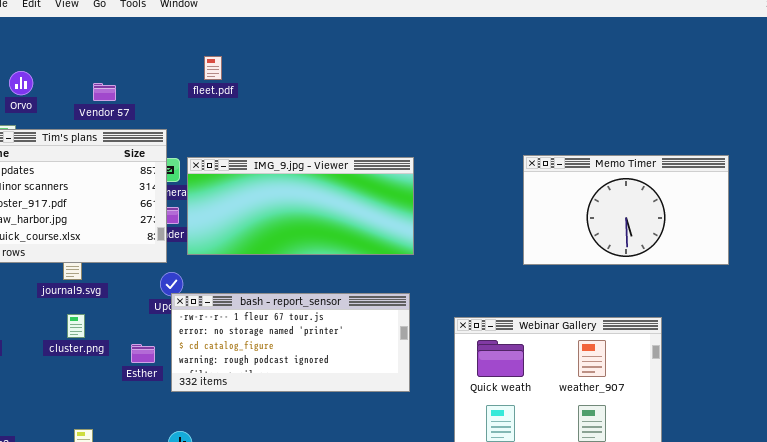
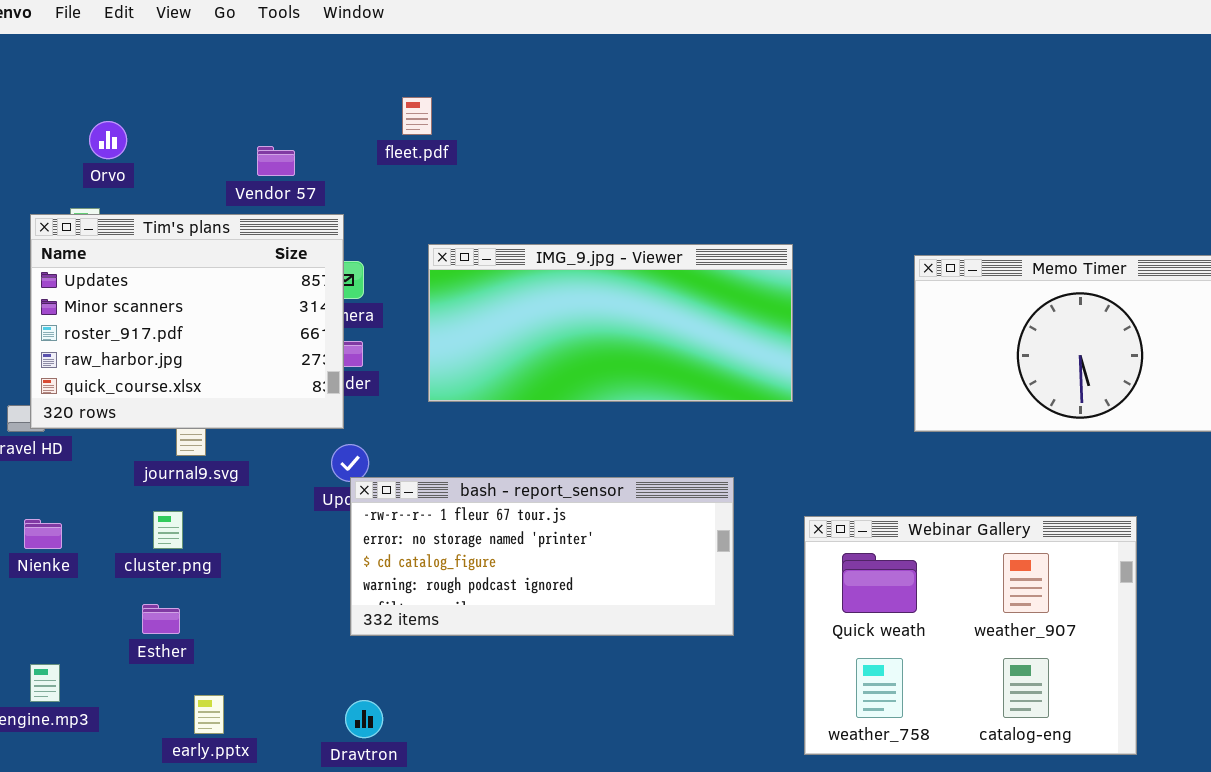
Vendor 57: [93,83,116,101] -> [257,146,295,176], moved
IMG_9.jpg - Viewer: [187,157,414,255] -> [428,244,793,402], moved
cluster.png: [67,314,85,338] -> [153,511,183,549], moved
Esther: [131,344,155,363] -> [142,604,180,634], moved

